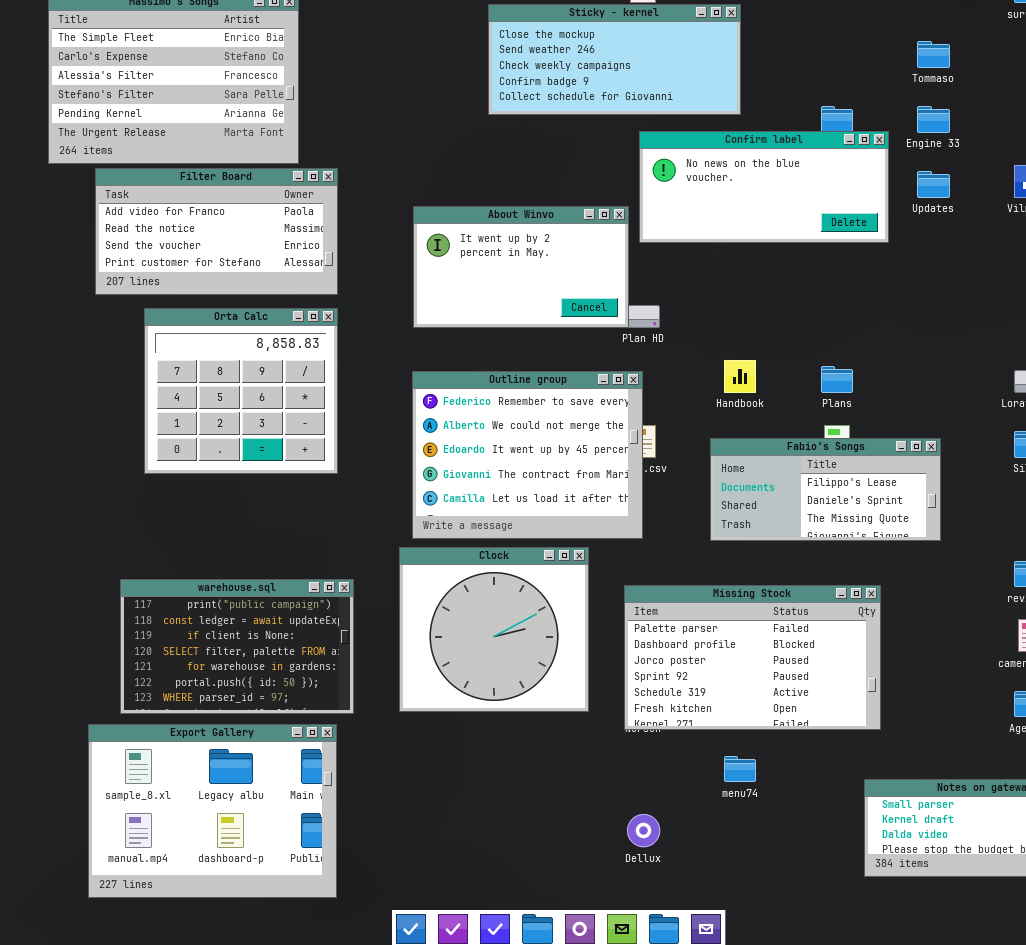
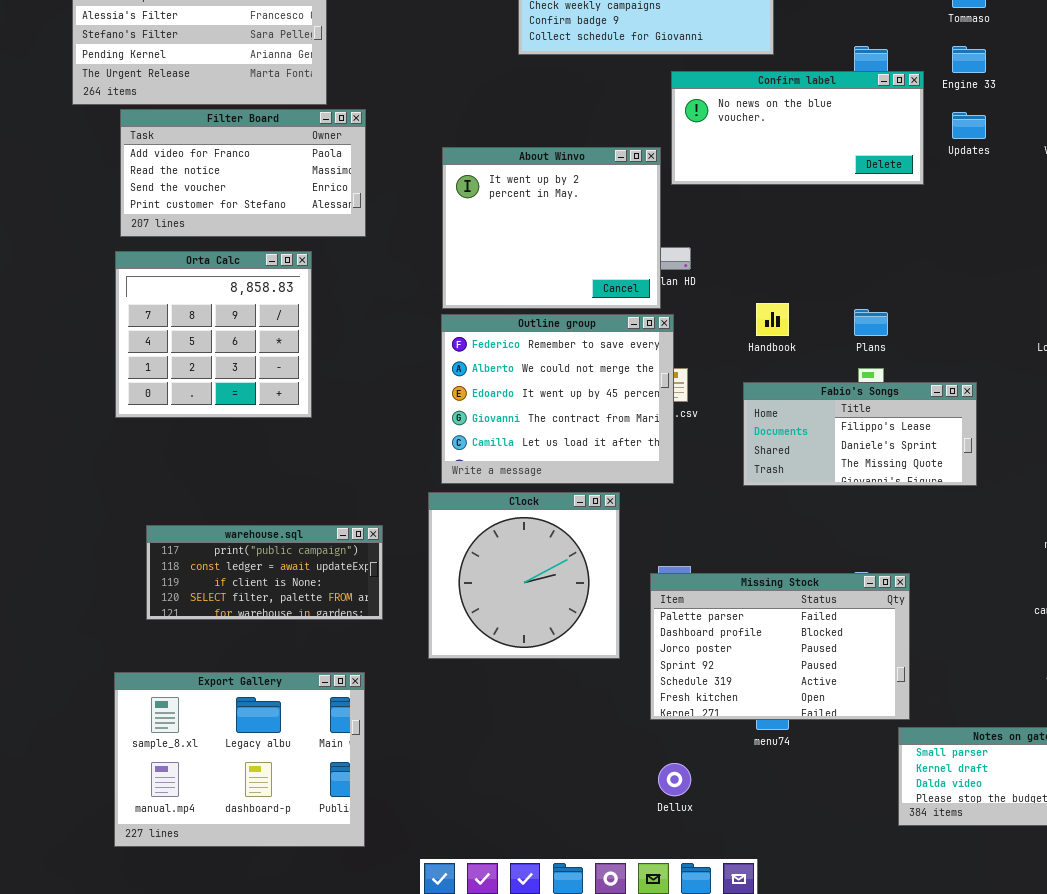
About Winvo: [413,206,629,328] -> [442,147,661,309], resized
Orta Calc: [144,308,338,474] -> [115,251,312,418], moved
warehouse.sql: [120,579,354,714] -> [146,525,383,620], resized
Missing Stock: [624,585,881,730] -> [650,573,910,720], moved

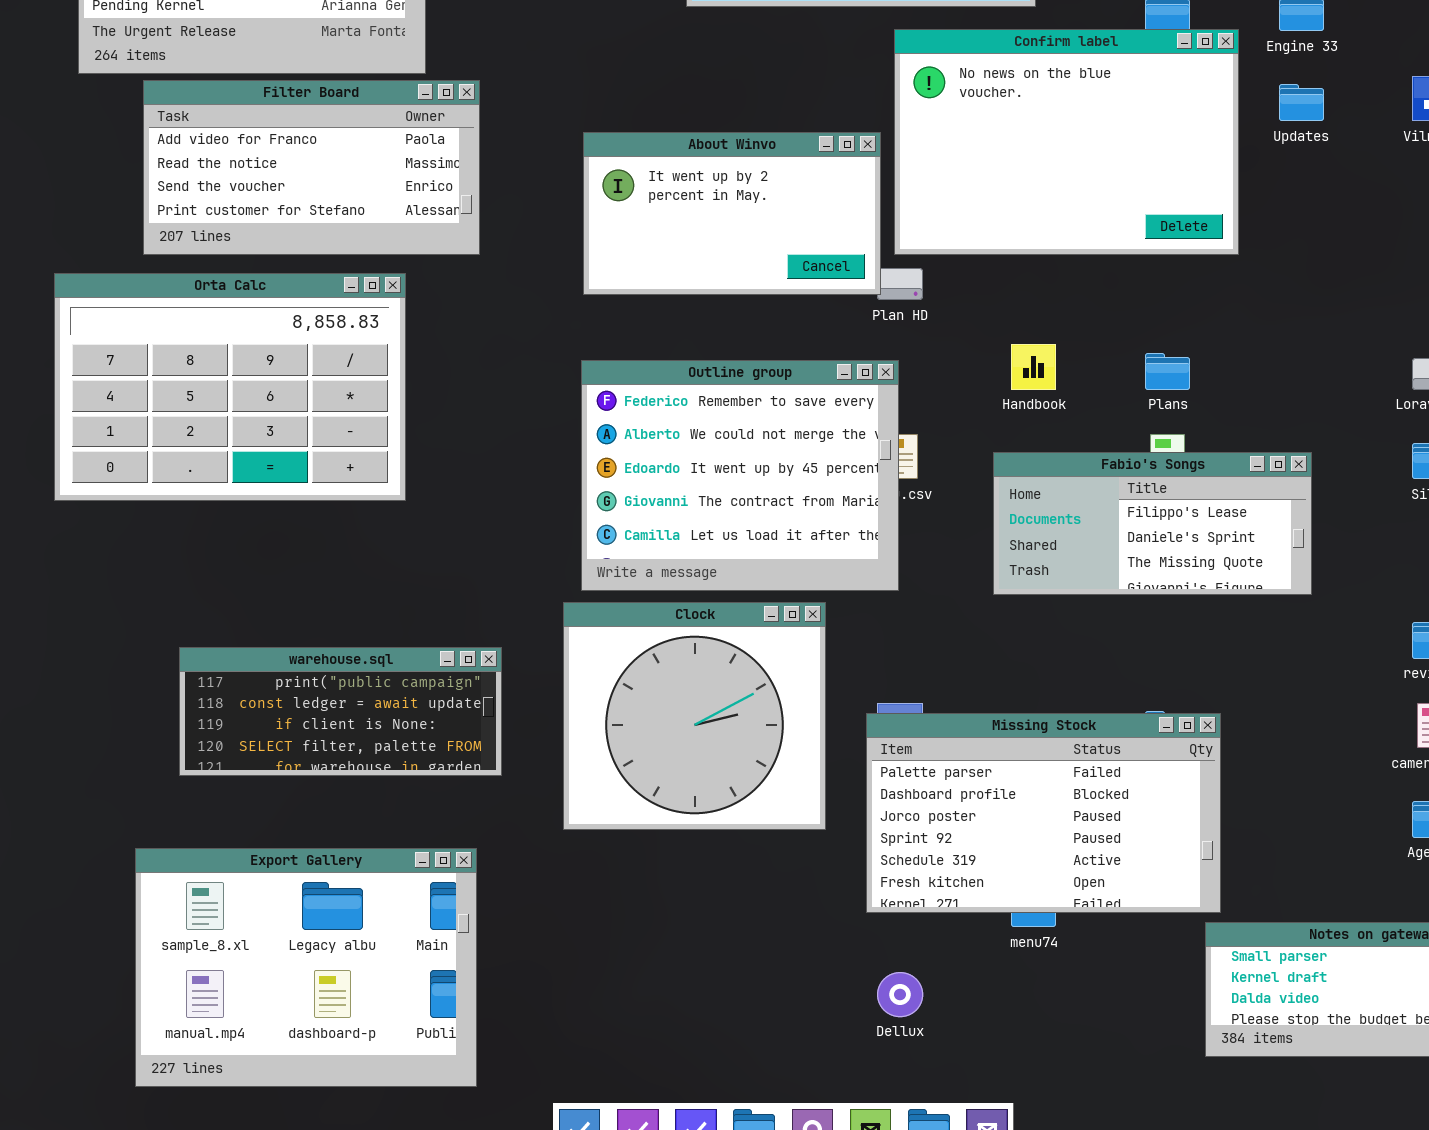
Confirm label: [671,71,924,185] -> [894,29,1239,255], resized
About Winvo: [442,147,661,309] -> [583,132,881,295], resized
Orta Calc: [115,251,312,418] -> [54,273,406,501], resized

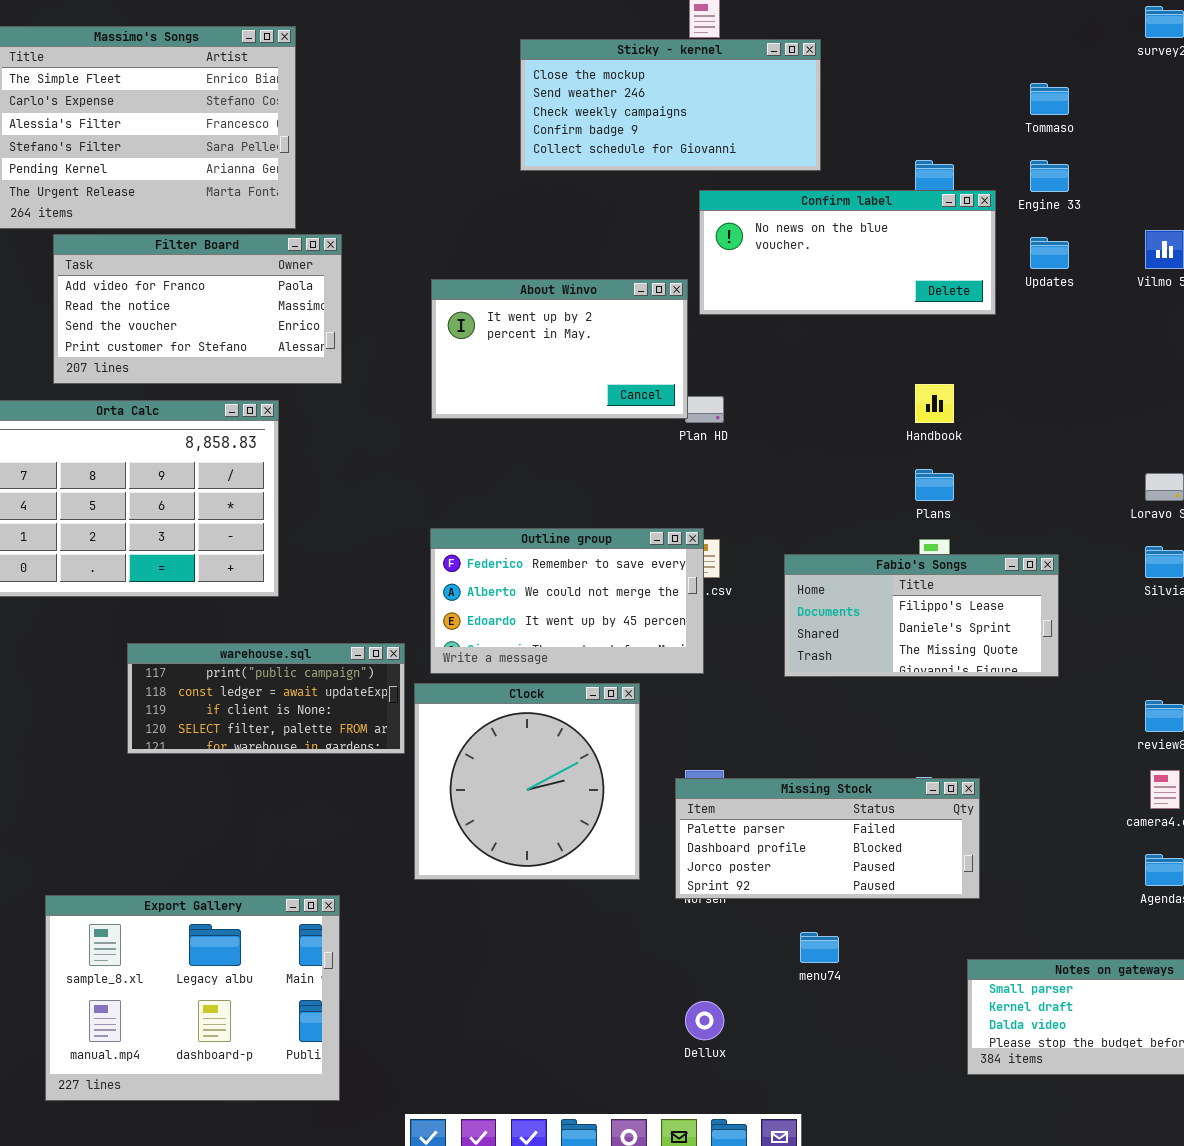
Confirm label: [894,29,1239,255] -> [699,190,996,315], resized
Handbook: [1011,344,1056,390] -> [915,384,954,423], moved
Outline group: [581,360,899,591] -> [430,528,704,674], resized
warehouse.sql: [179,647,502,776] -> [127,643,405,754], moved
Missing Stock: [866,713,1221,913] -> [675,778,980,899], resized

